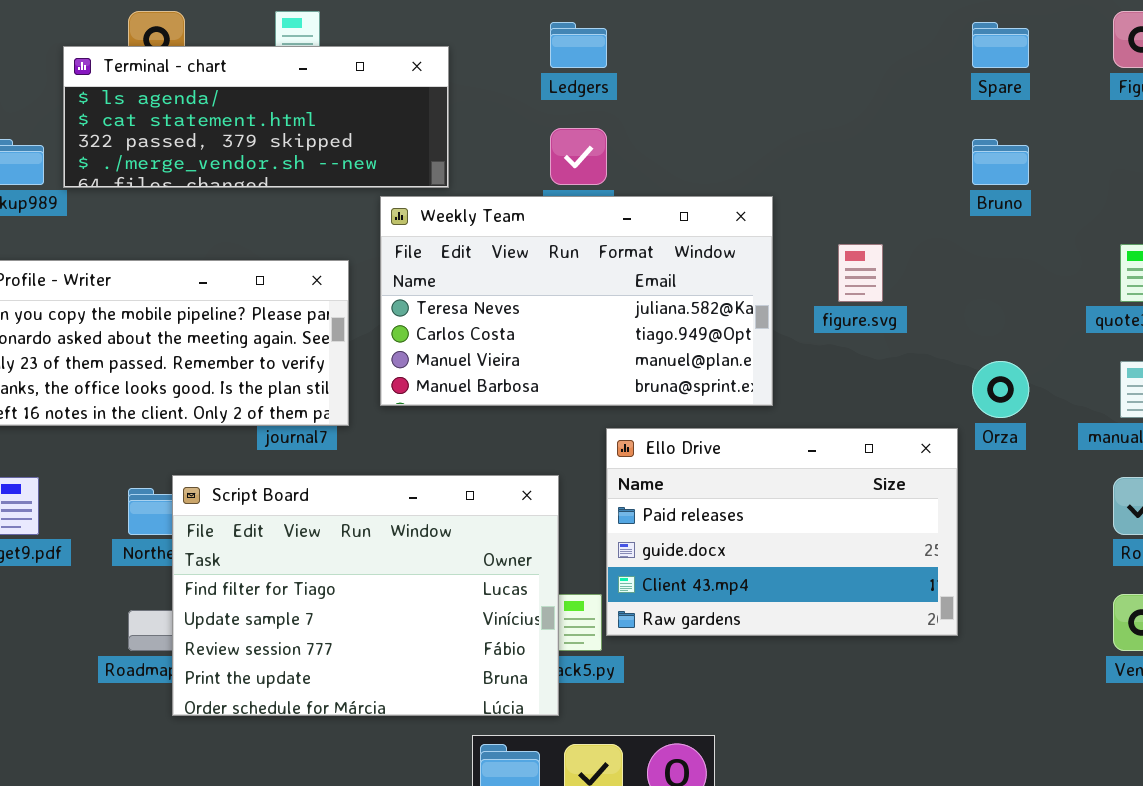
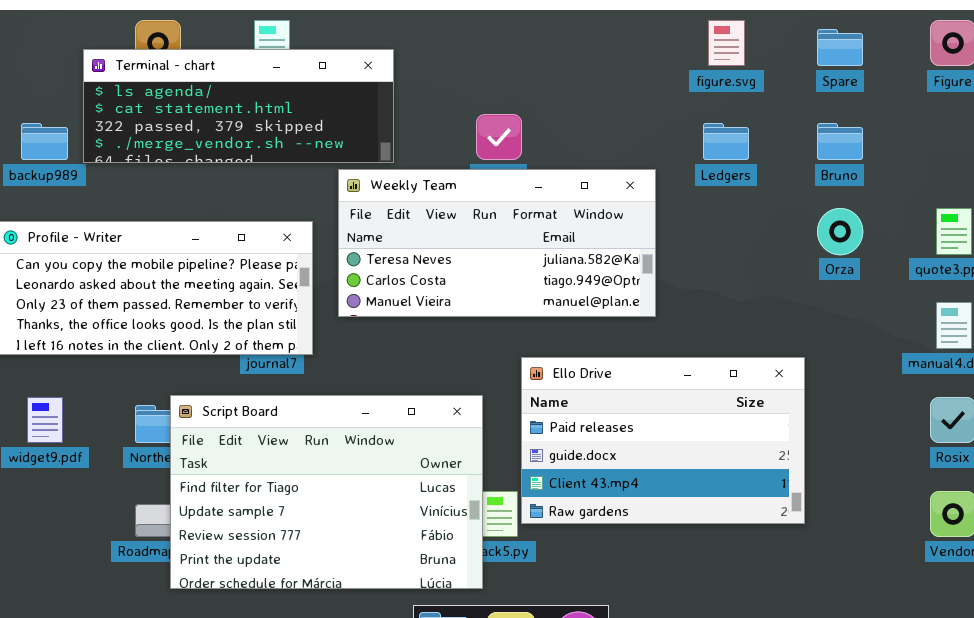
Ledgers: [550,22,607,68] -> [703,123,749,160], moved
Weekly Team: [380,196,773,406] -> [338,169,656,317], resized
figure.svg: [838,244,883,302] -> [708,20,745,66], moved
Orza: [972,361,1029,418] -> [817,208,863,255], moved

